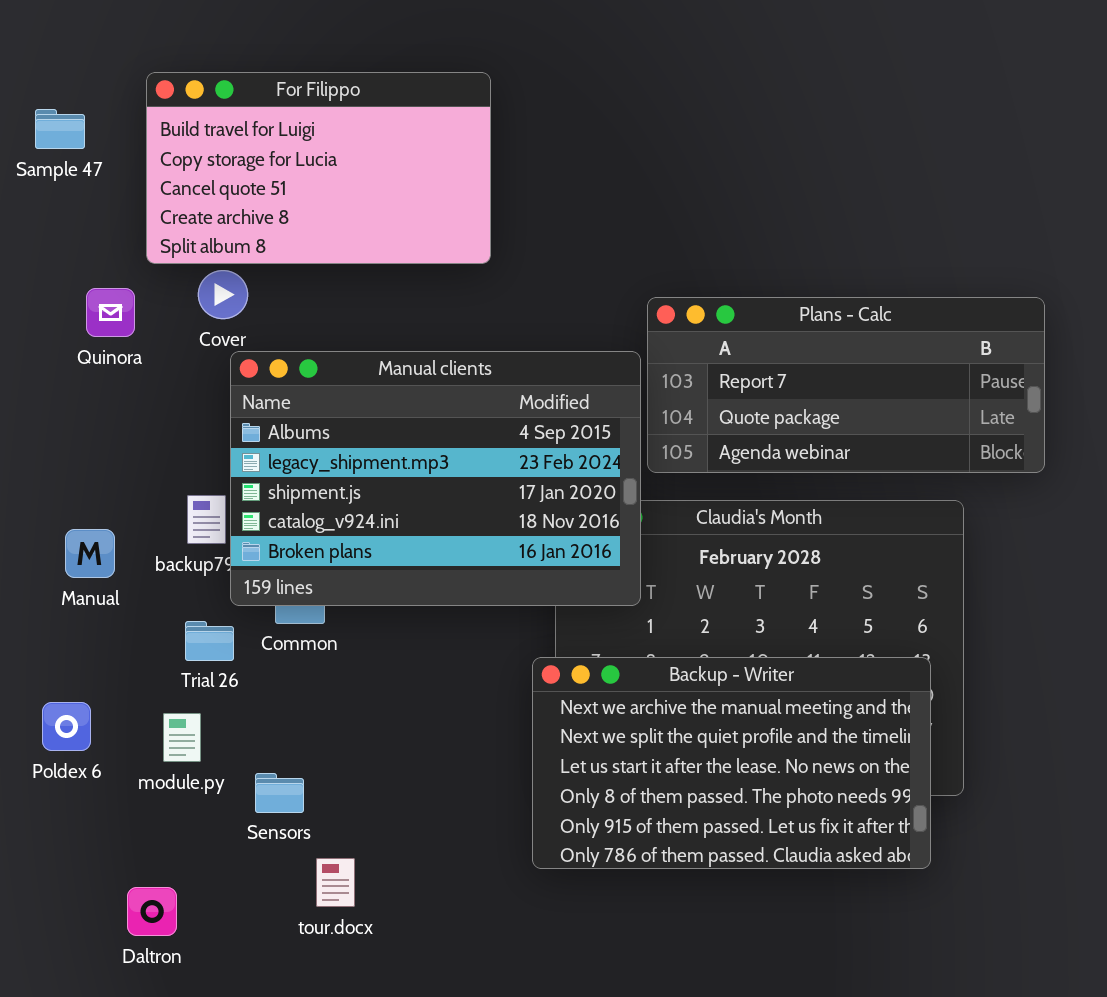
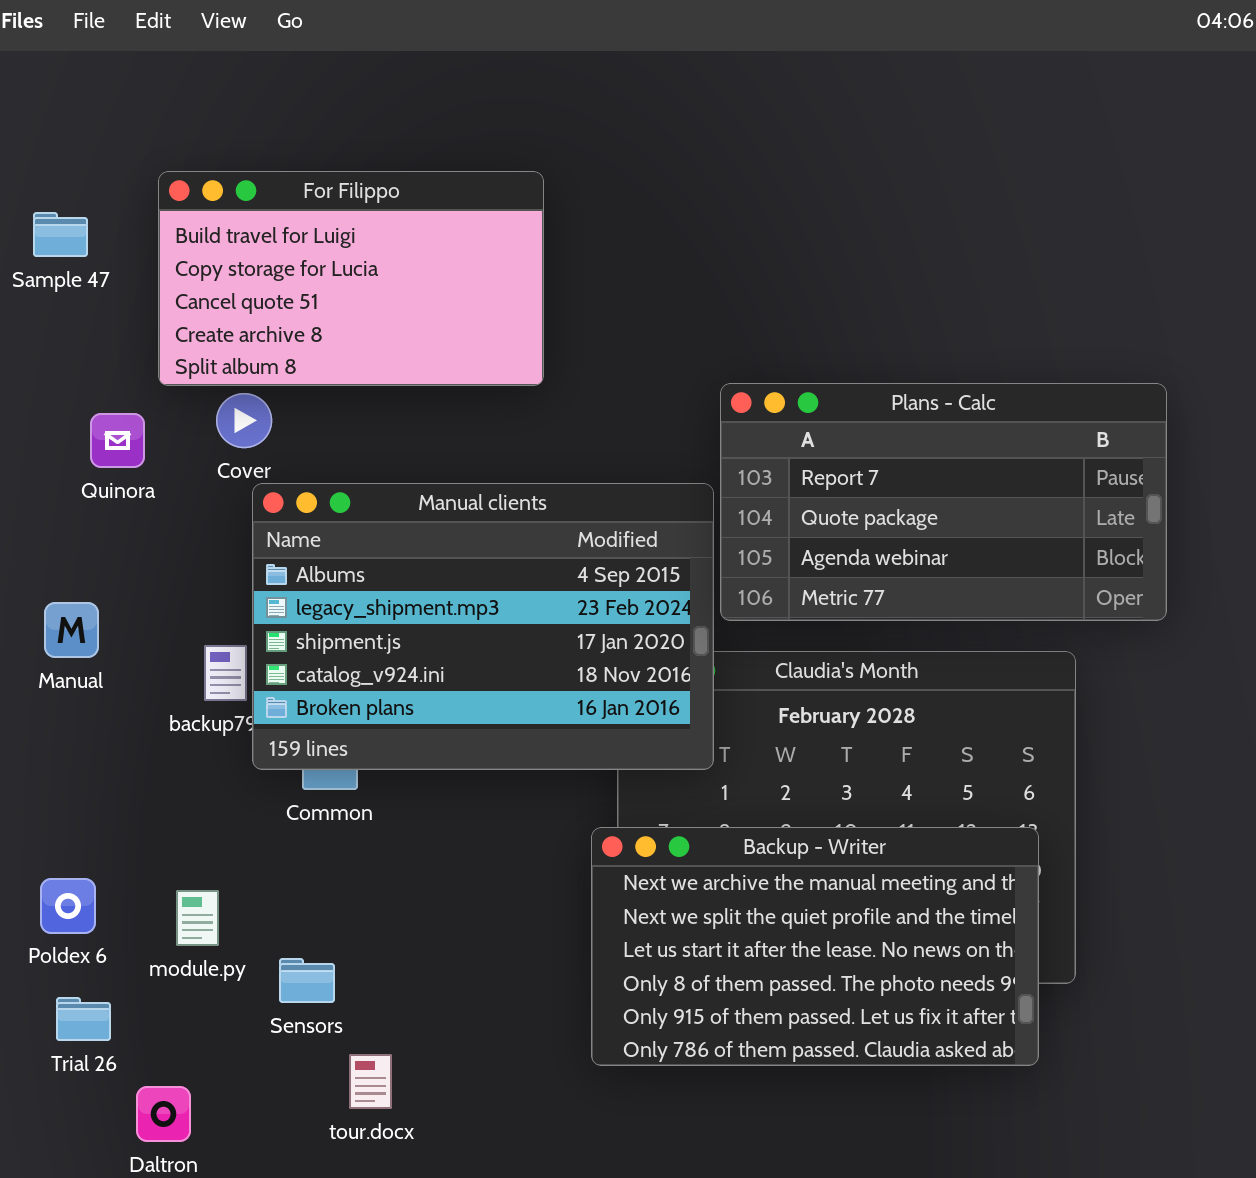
Plans - Calc: [647,297,1045,473] -> [720,383,1167,621], resized
Manual: [65,529,115,578] -> [44,602,99,658], moved
Trial 26: [185,621,234,661] -> [56,997,111,1041], moved

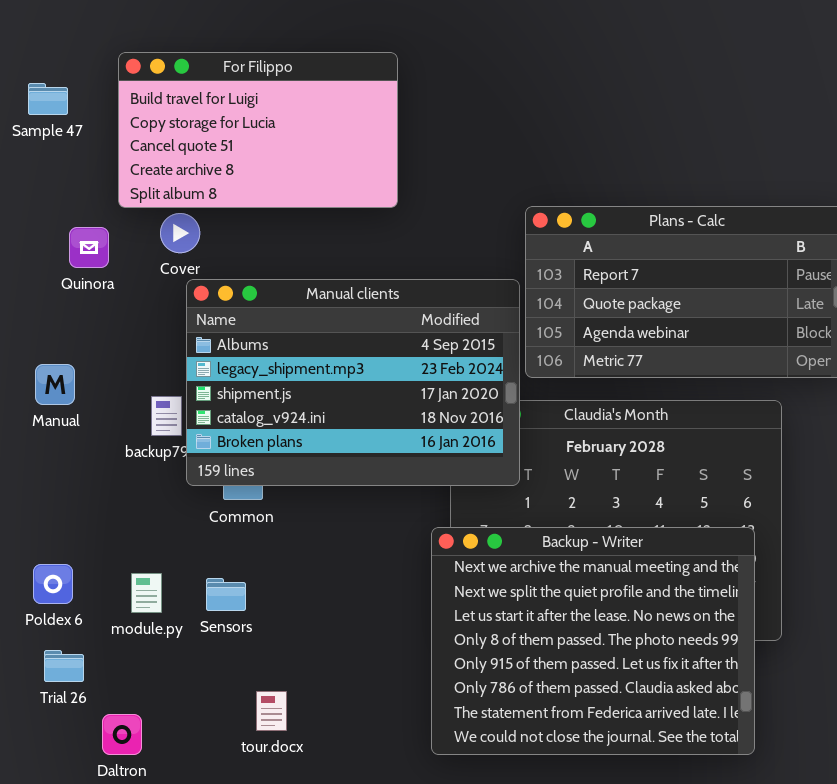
Backup - Writer: [591,827,1039,1066] -> [431,527,755,755], resized
Sensors: [279,958,335,1003] -> [206,578,246,611], moved

